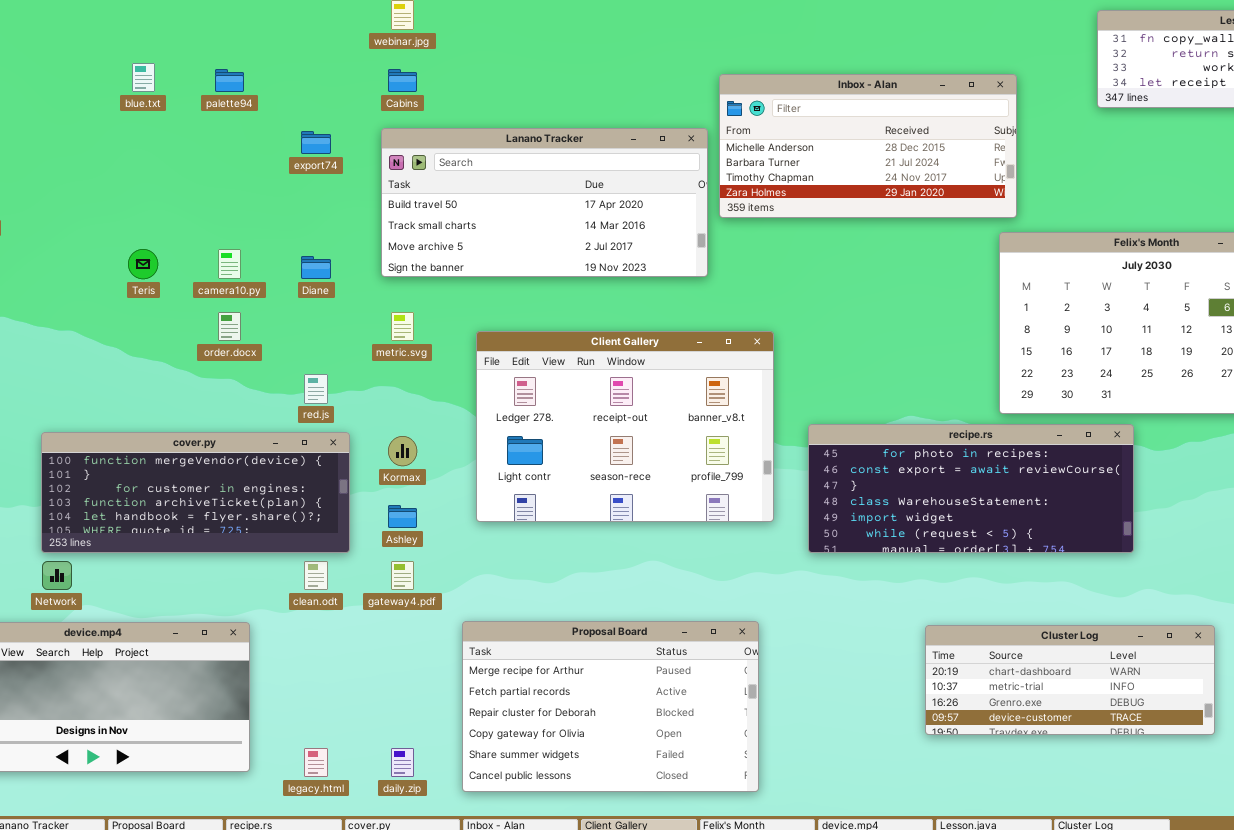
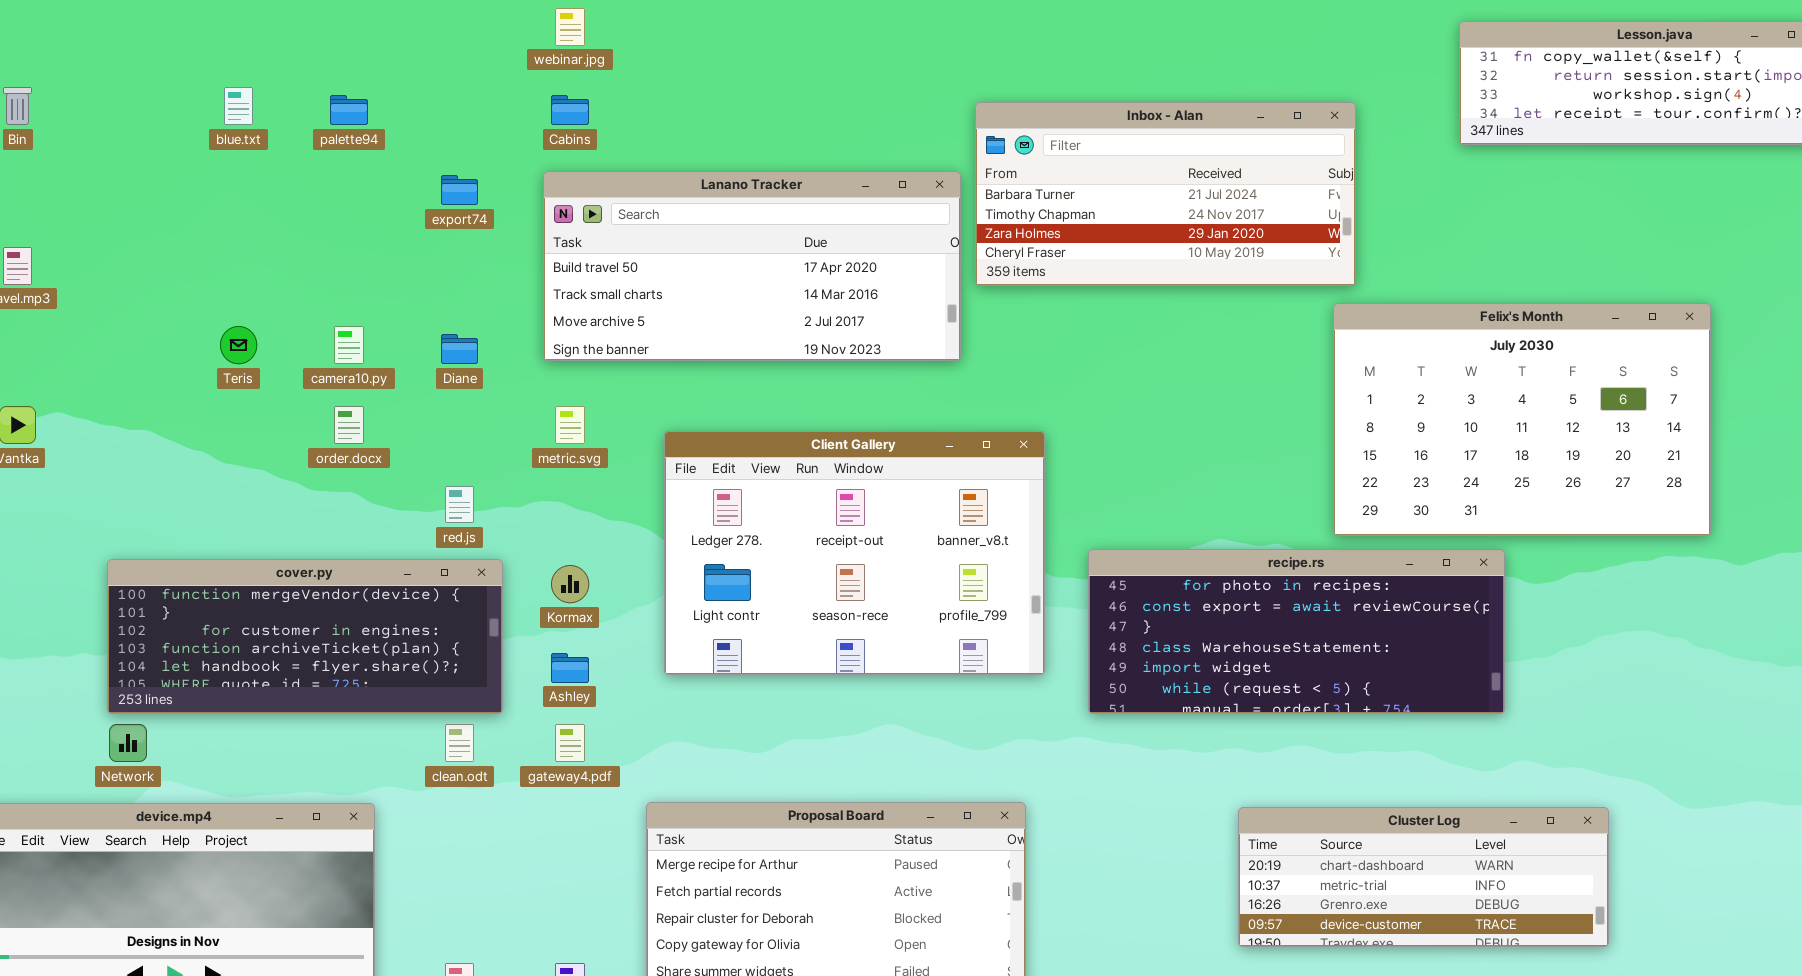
Inbox - Alan: [719,74,1017,218] -> [975,102,1356,286], scrolled down 1 row

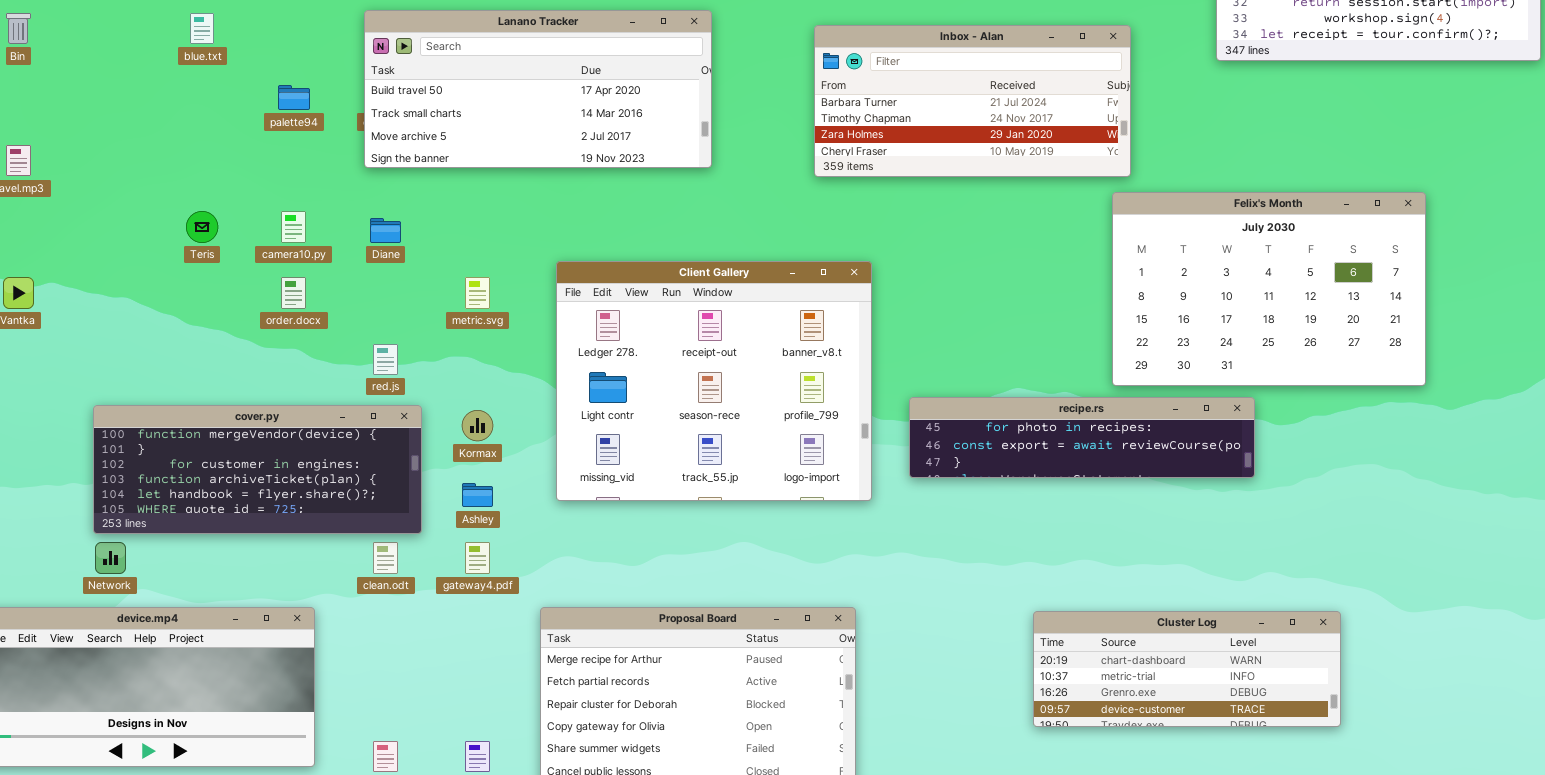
palette94: [330,95,368,125] -> [278,85,310,110], moved
Lanano Tracker: [543,171,961,361] -> [364,10,712,168], moved
Client Gallery: [664,431,1045,675] -> [556,261,872,501], resized
recipe.rs: [1088,549,1505,714] -> [909,397,1255,478], resized

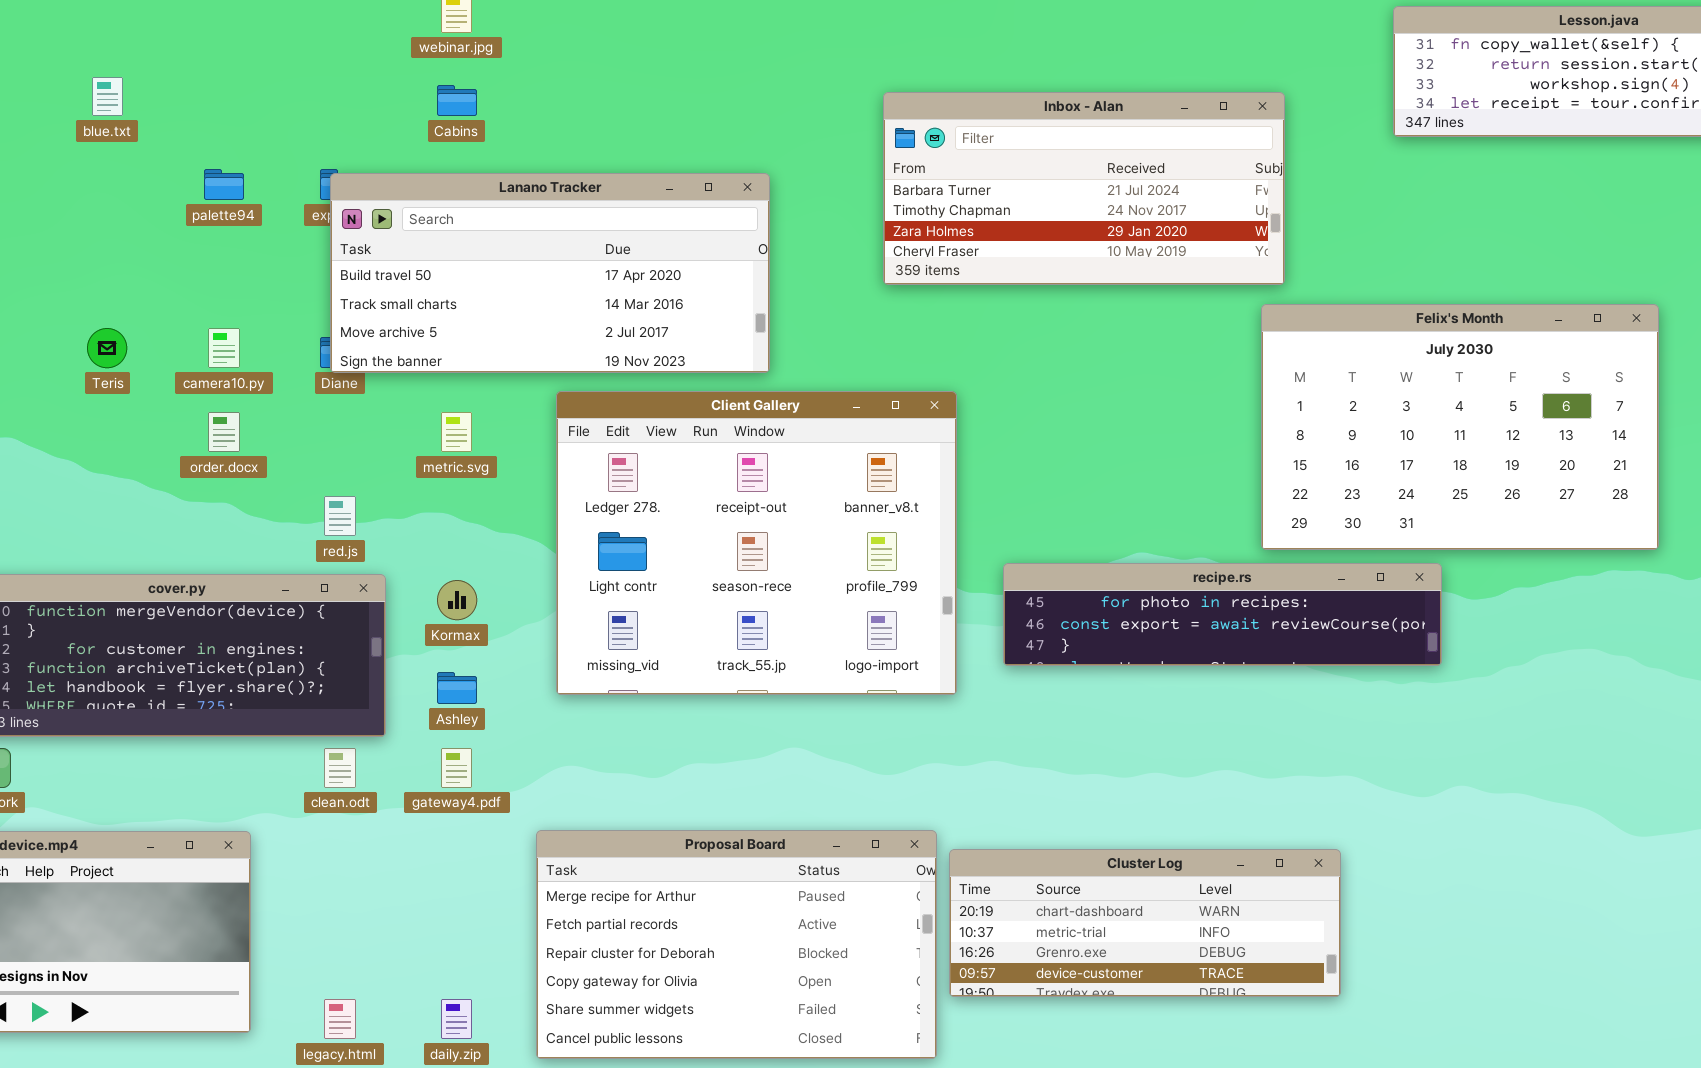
Lanano Tracker: [364,10,712,168] -> [330,173,770,373], moved
Cluster Log: [1033,611,1341,727] -> [949,849,1341,997], moved

